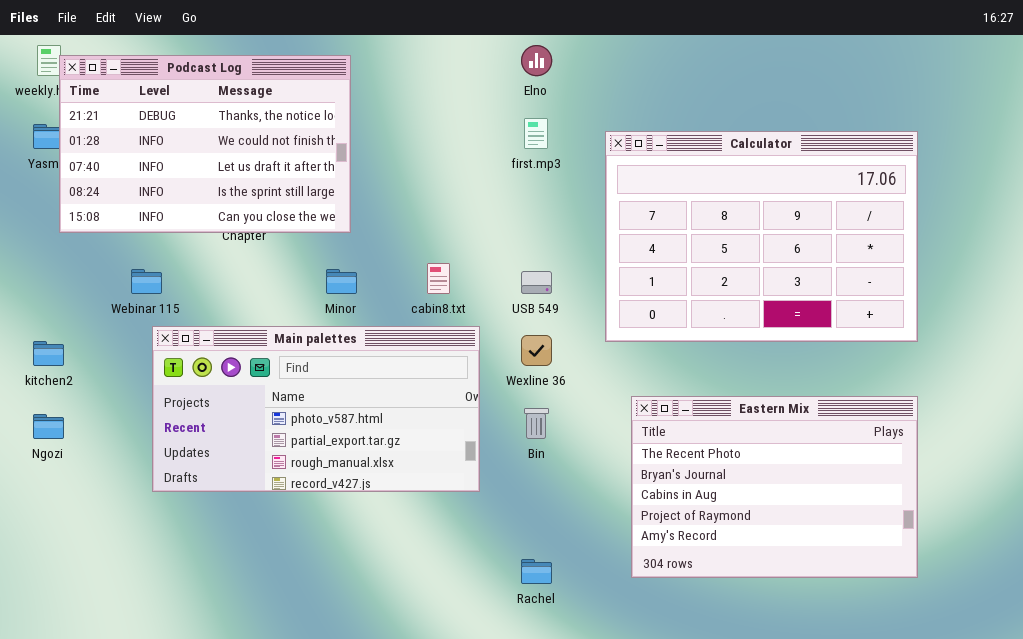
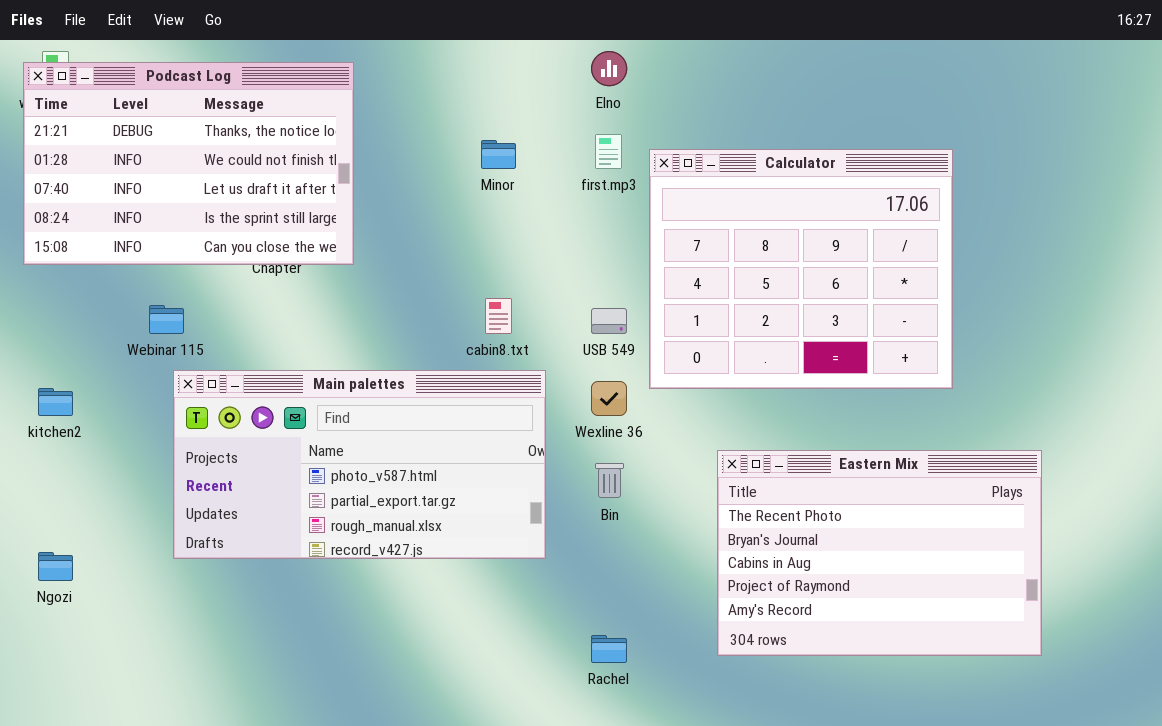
Podcast Log: [59,55,351,233] -> [23,62,354,265], moved
Calculator: [605,131,918,342] -> [649,149,953,389], moved, resized
Minor: [326,269,357,294] -> [481,140,516,169], moved
Ngozi: [33,414,64,439] -> [38,552,73,581], moved

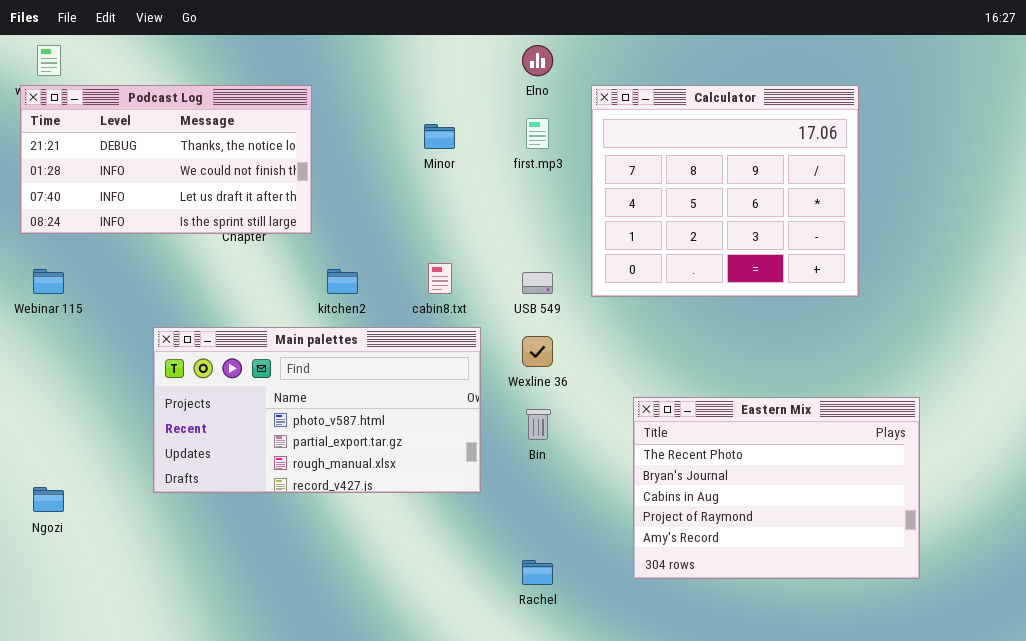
Podcast Log: [23,62,354,265] -> [20,85,312,234], resized
Calculator: [649,149,953,389] -> [591,85,859,297], moved
Webinar 115: [149,305,184,334] -> [33,269,64,294], moved
kitchen2: [38,388,73,416] -> [327,269,358,294], moved

